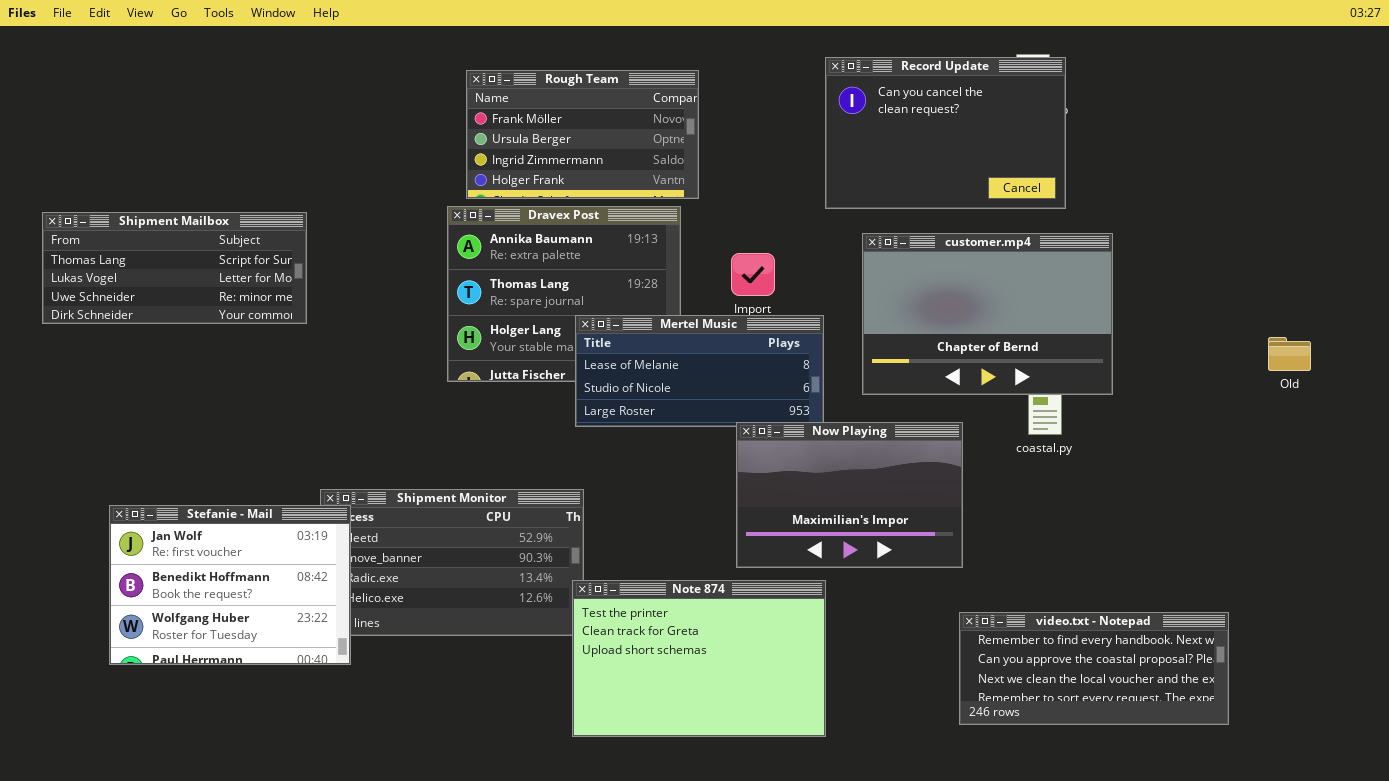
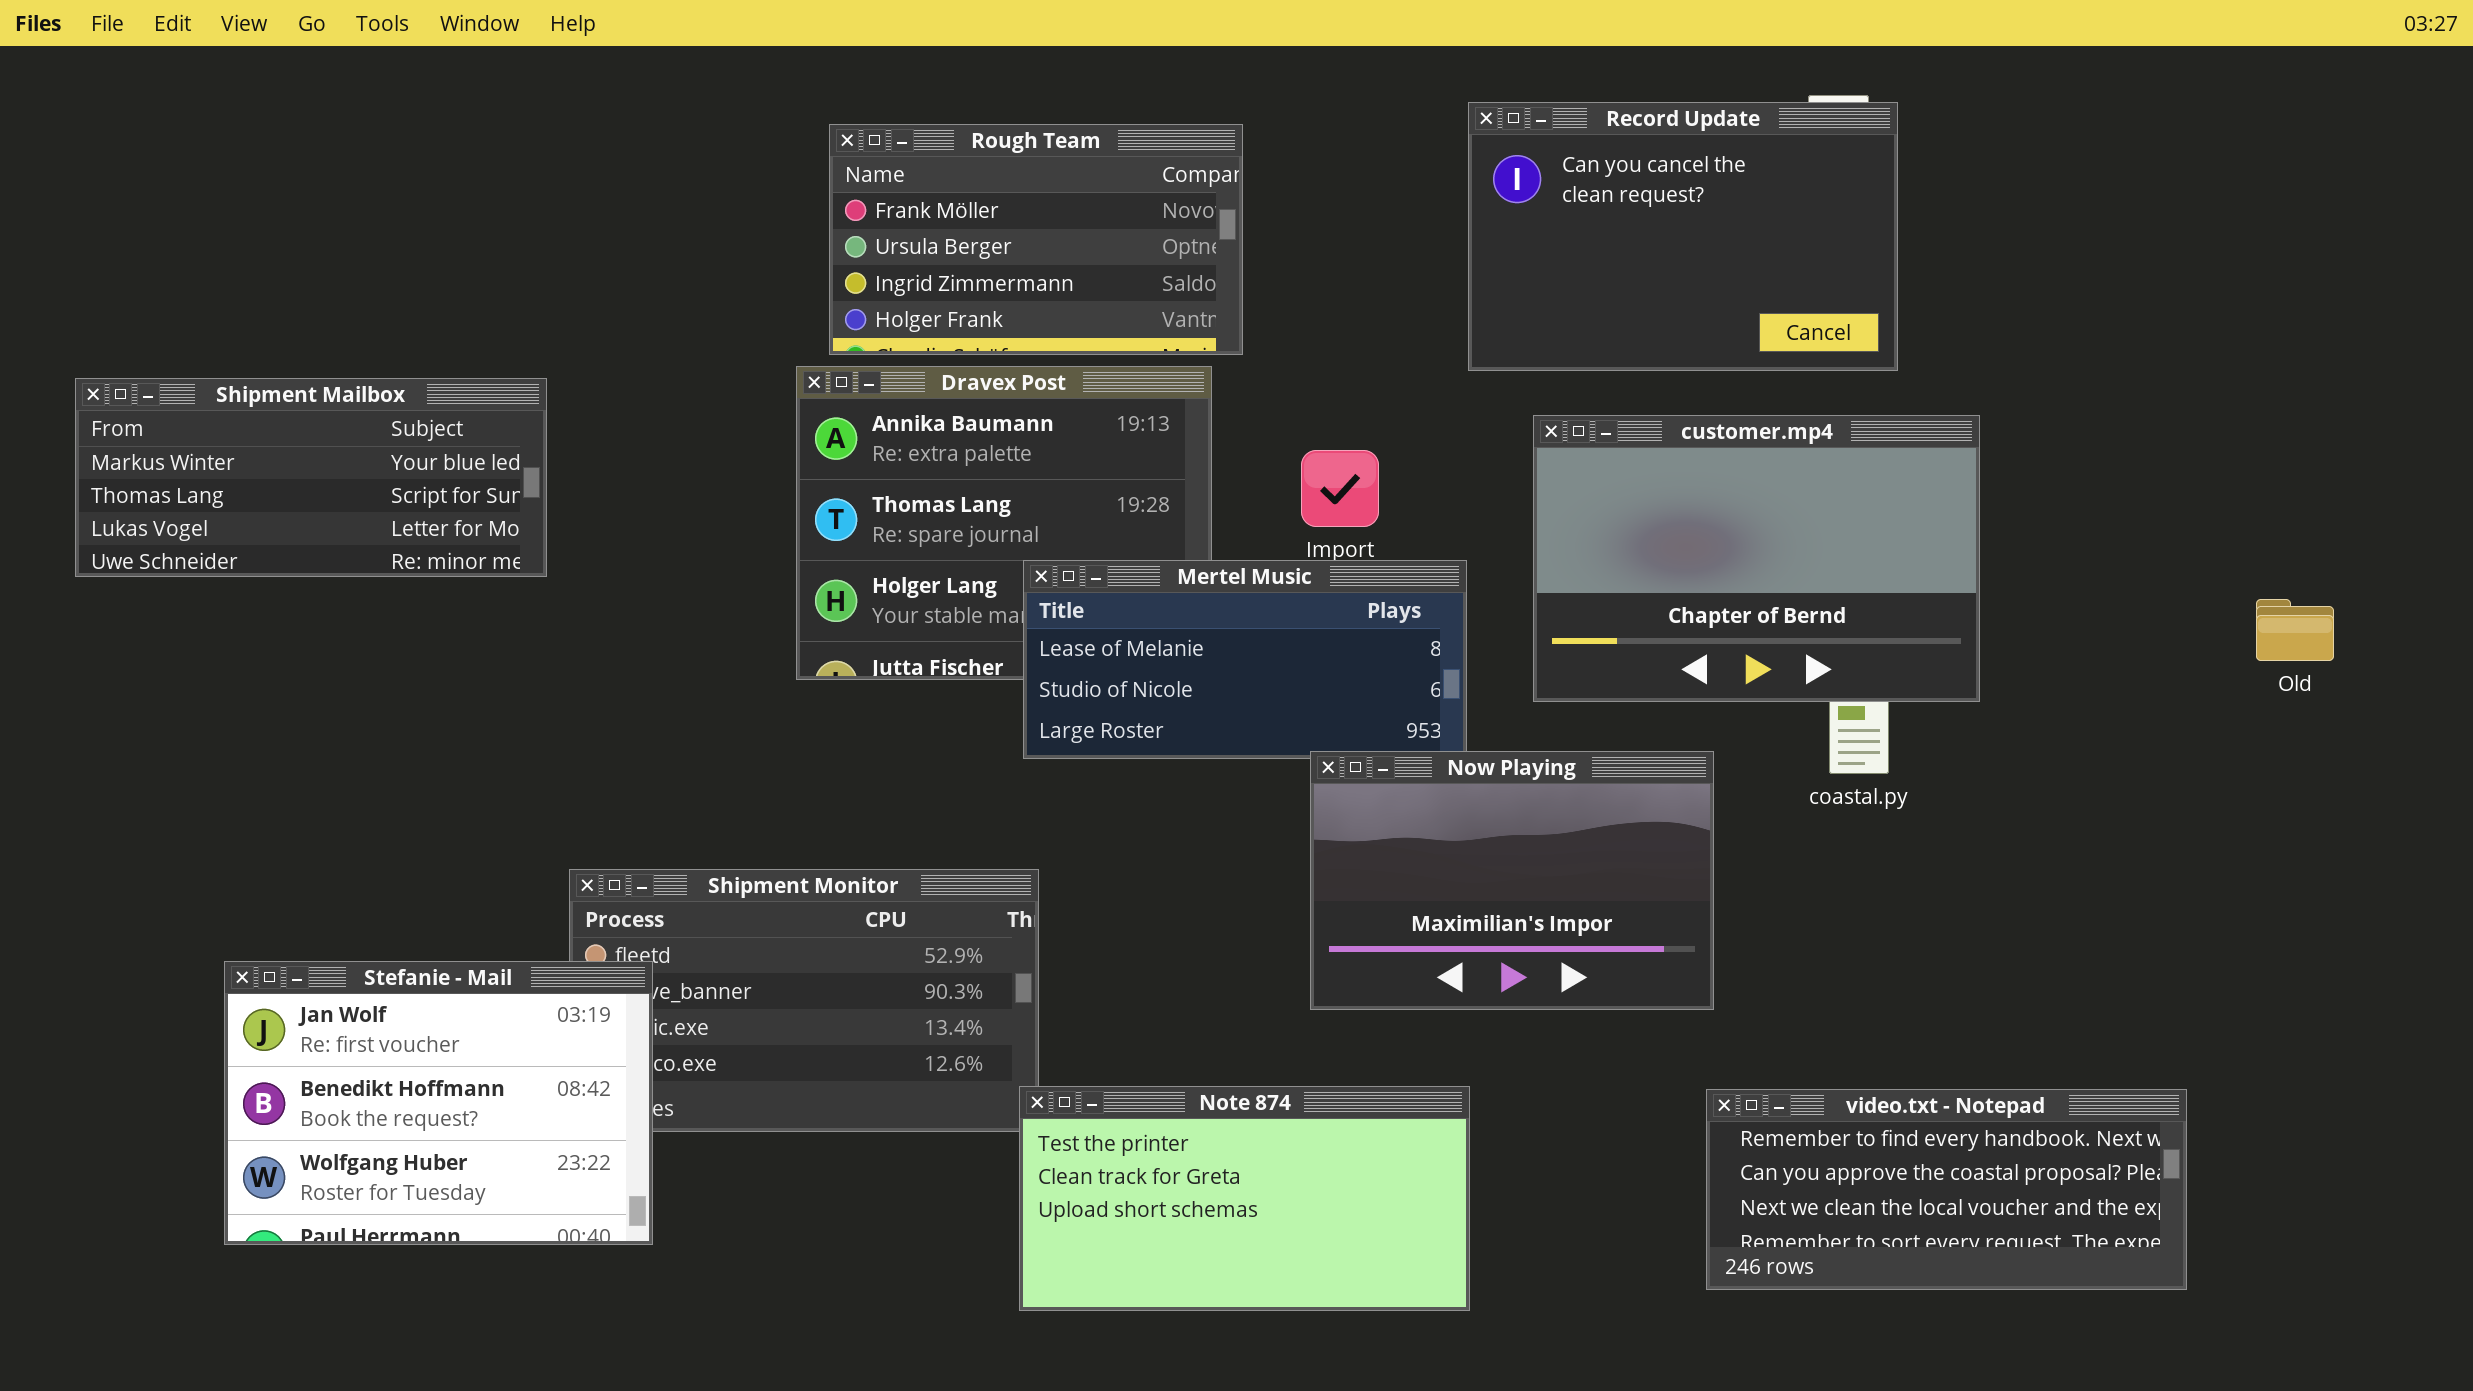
Shipment Mailbox: [42,212,307,324] -> [75,378,547,577], scrolled up 1 row
Stefanie - Mail: [109,505,351,665] -> [224,961,653,1245], moved
Note 874: [572,580,826,737] -> [1019,1086,1470,1311], resized

